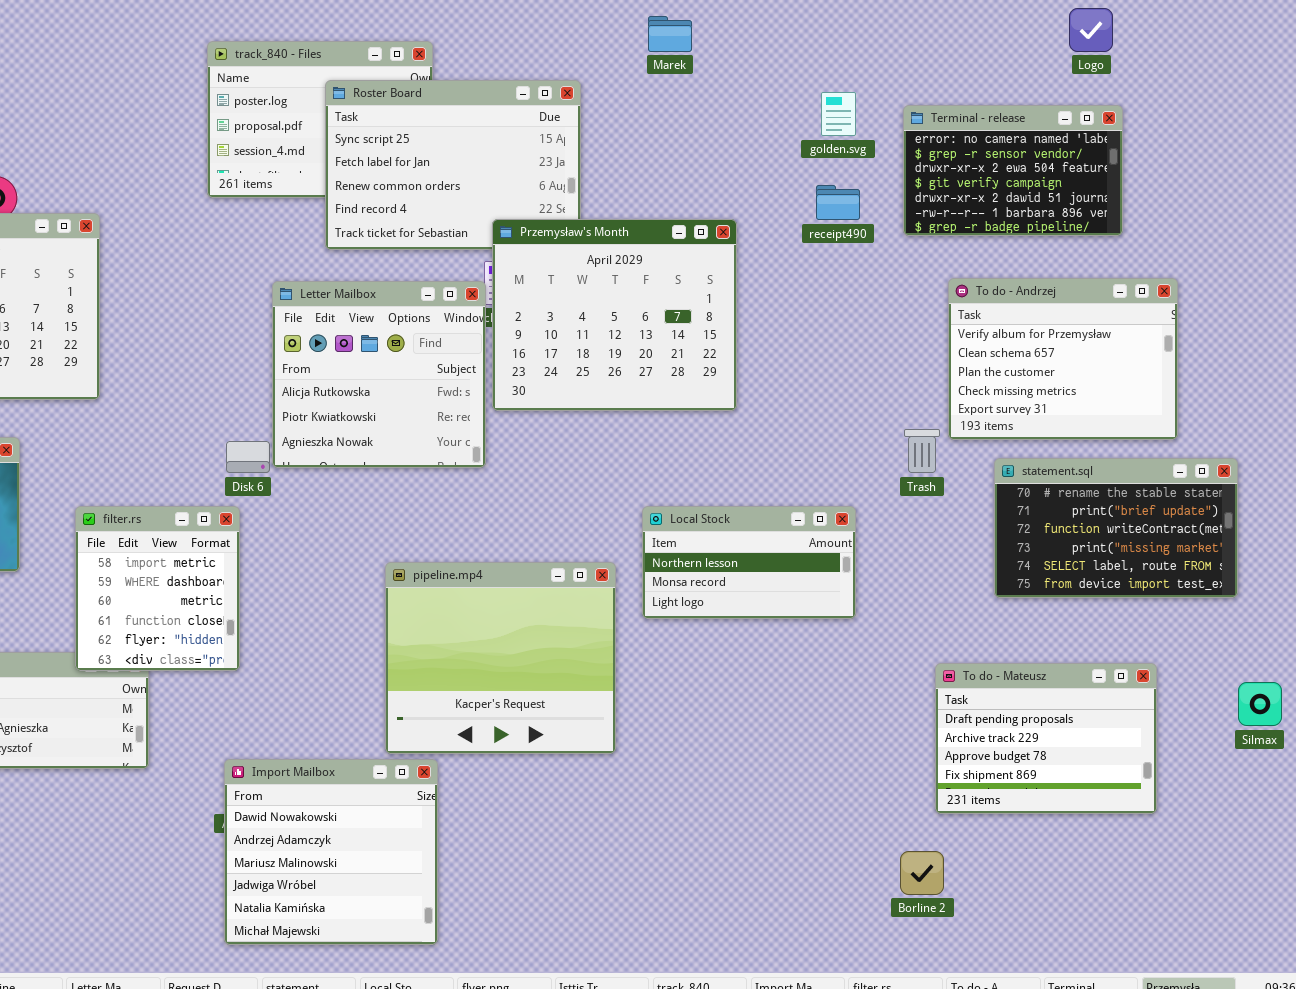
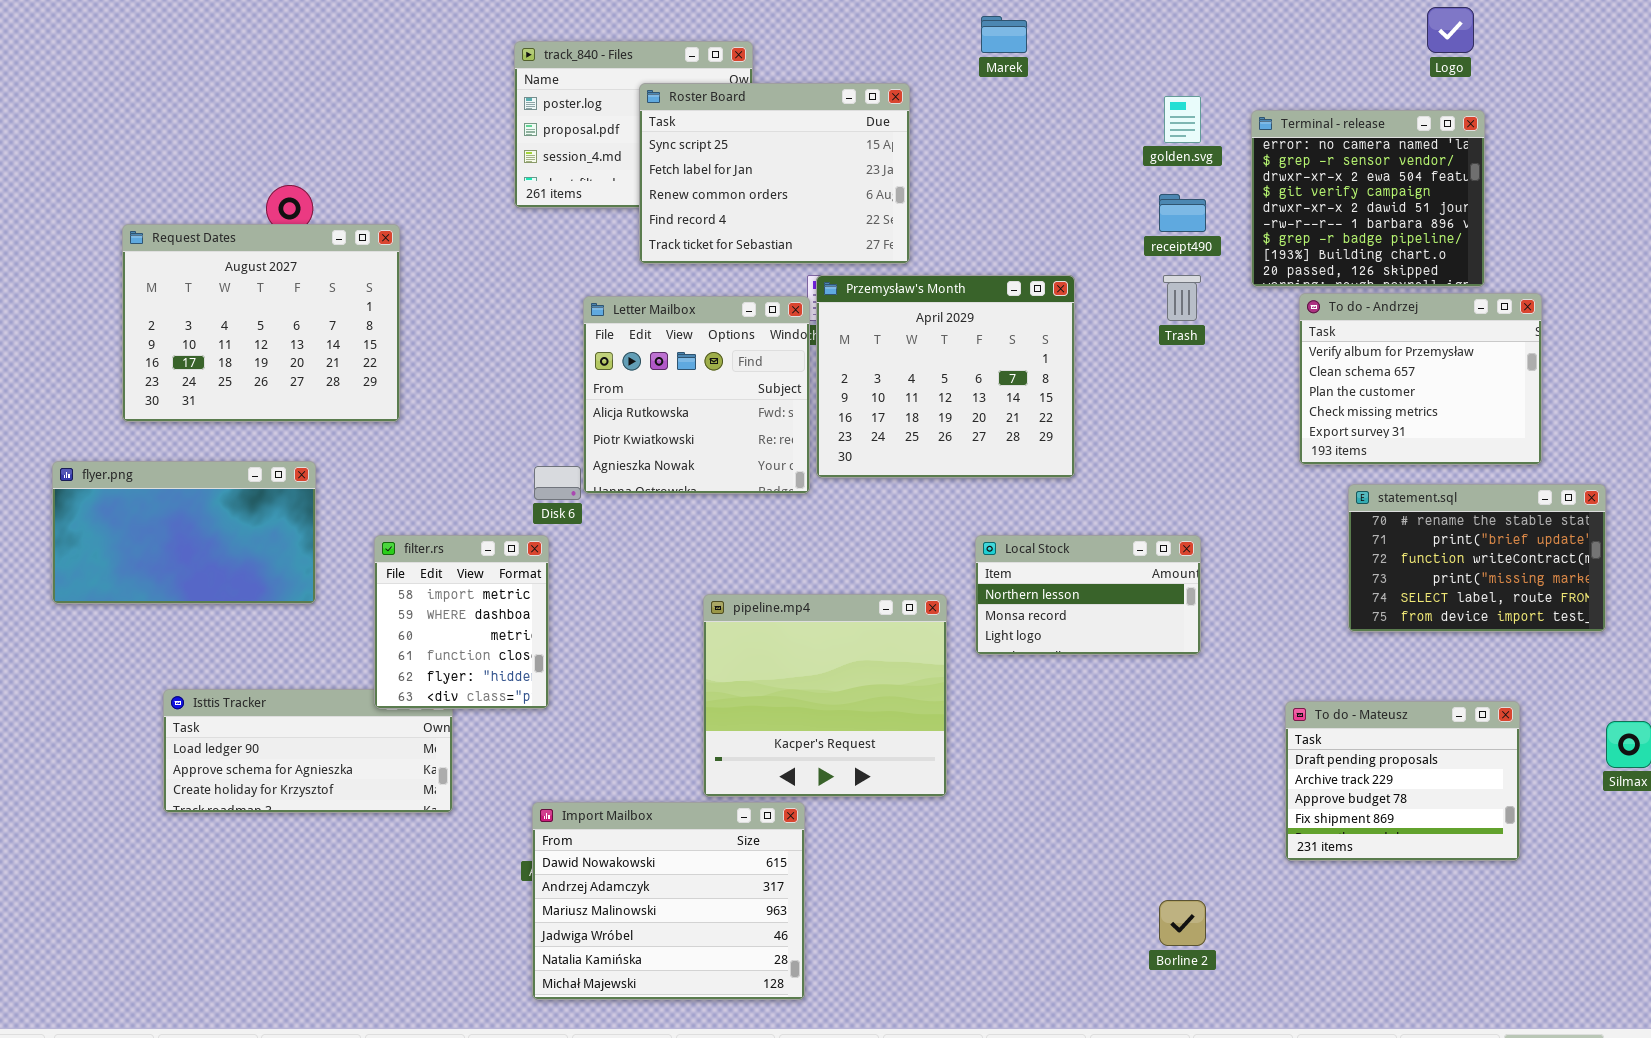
Terminal - release: [903,105,1123,236] -> [1251,110,1485,287], resized
Przemysław's Month: [492,219,737,411] -> [816,275,1075,478], moved
Trash: [904,429,940,473] -> [1163,275,1201,321], moved
Import Mailbox: [224,759,438,945] -> [532,802,805,1000], resized
Borline 2: [900,851,944,895] -> [1159,900,1206,946], moved

